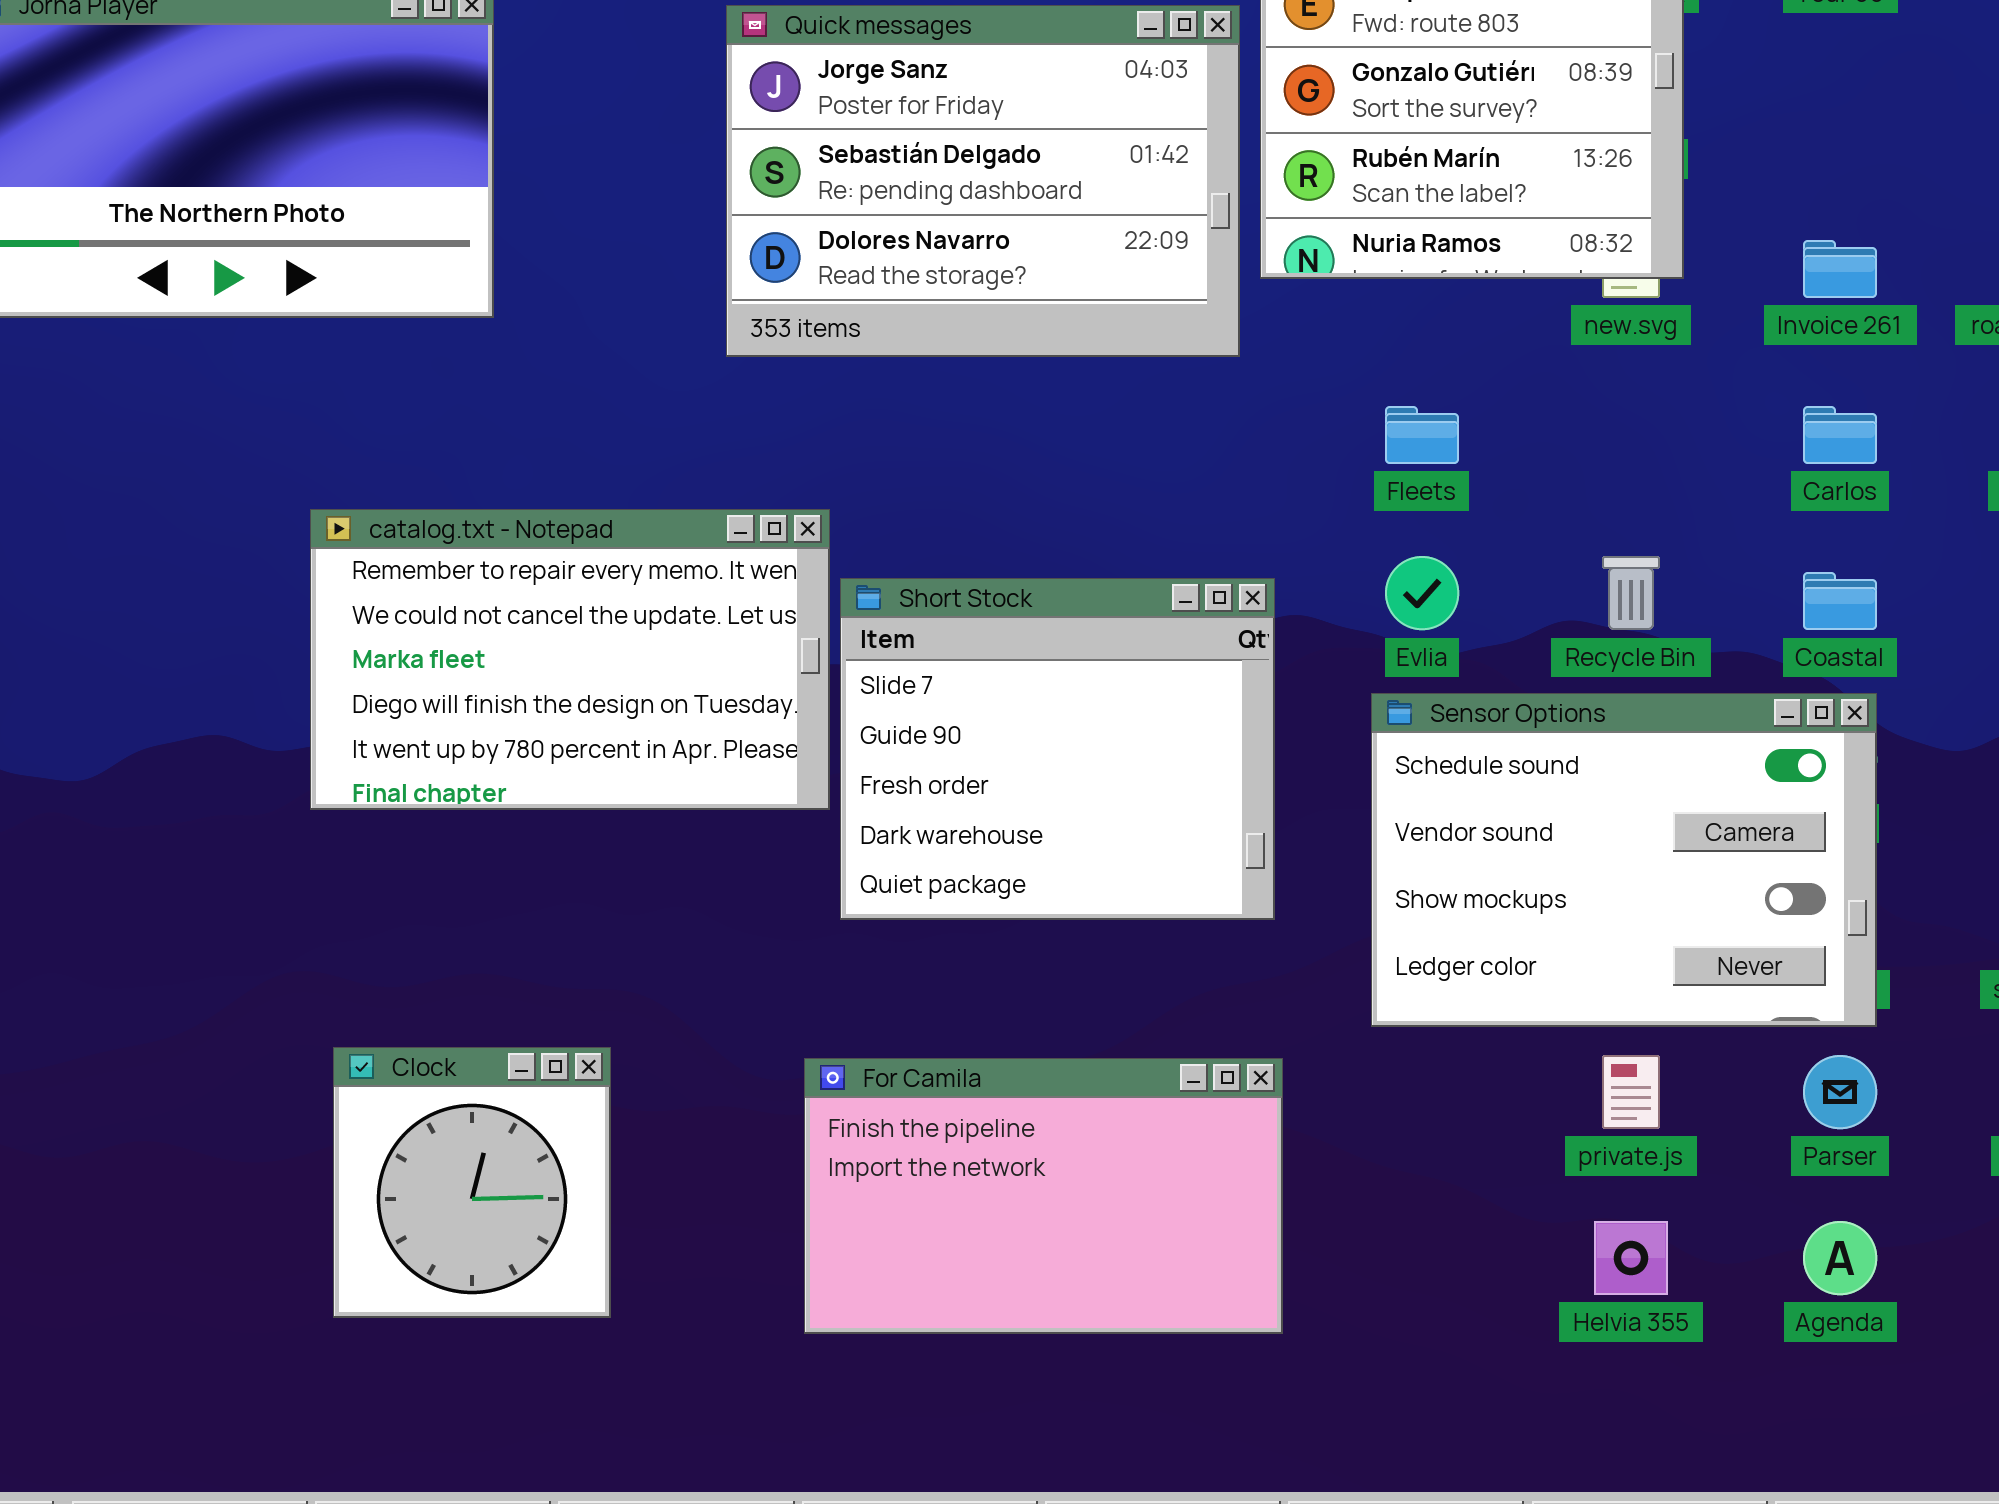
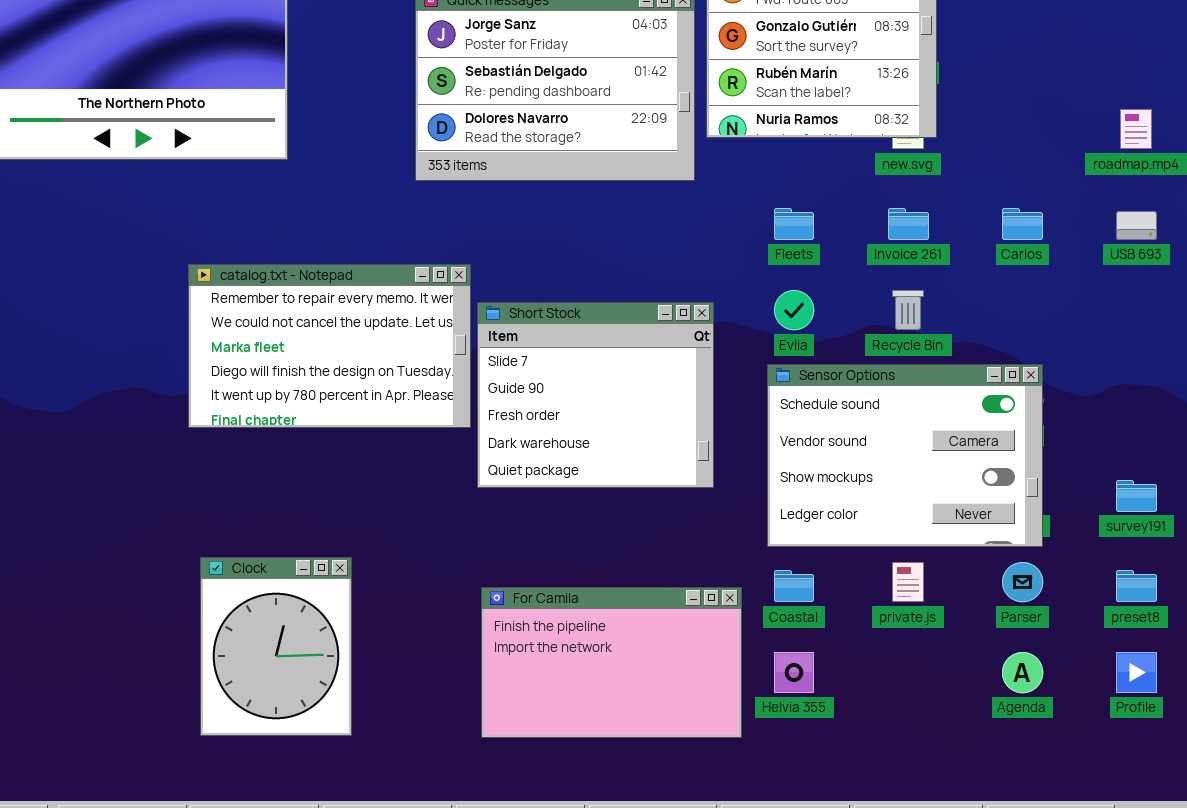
Invoice 261: [1803,240,1877,298] -> [888,208,929,240], moved
Coastal: [1803,572,1877,630] -> [774,570,814,602], moved
Clock: [333,1047,611,1318] -> [200,557,352,736], resized
For Camila: [804,1058,1283,1334] -> [481,587,742,738], moved
Helvia 355: [1594,1221,1668,1295] -> [774,652,814,693], moved

